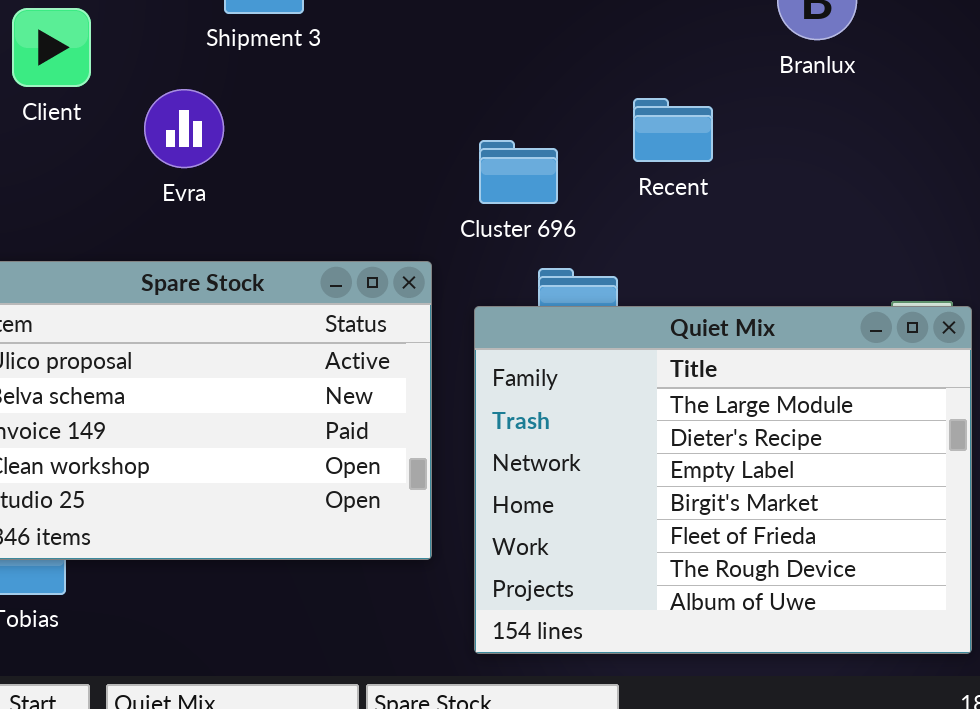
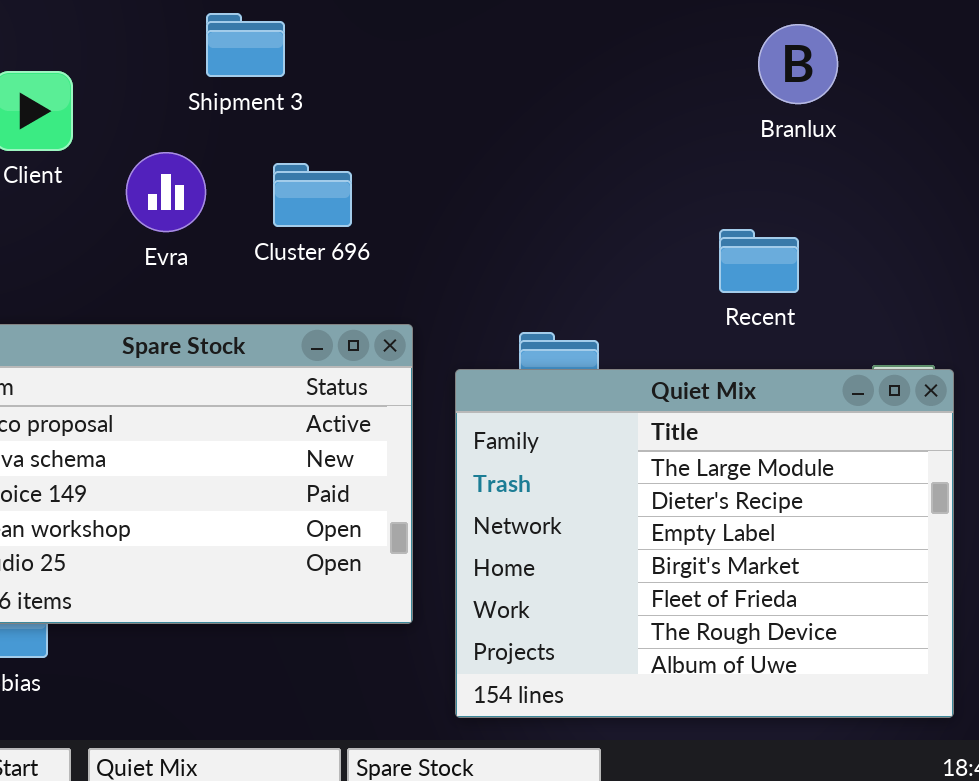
Recent: [633,98,713,162] -> [719,229,799,293], moved
Cluster 696: [479,140,558,204] -> [273,163,352,227], moved

